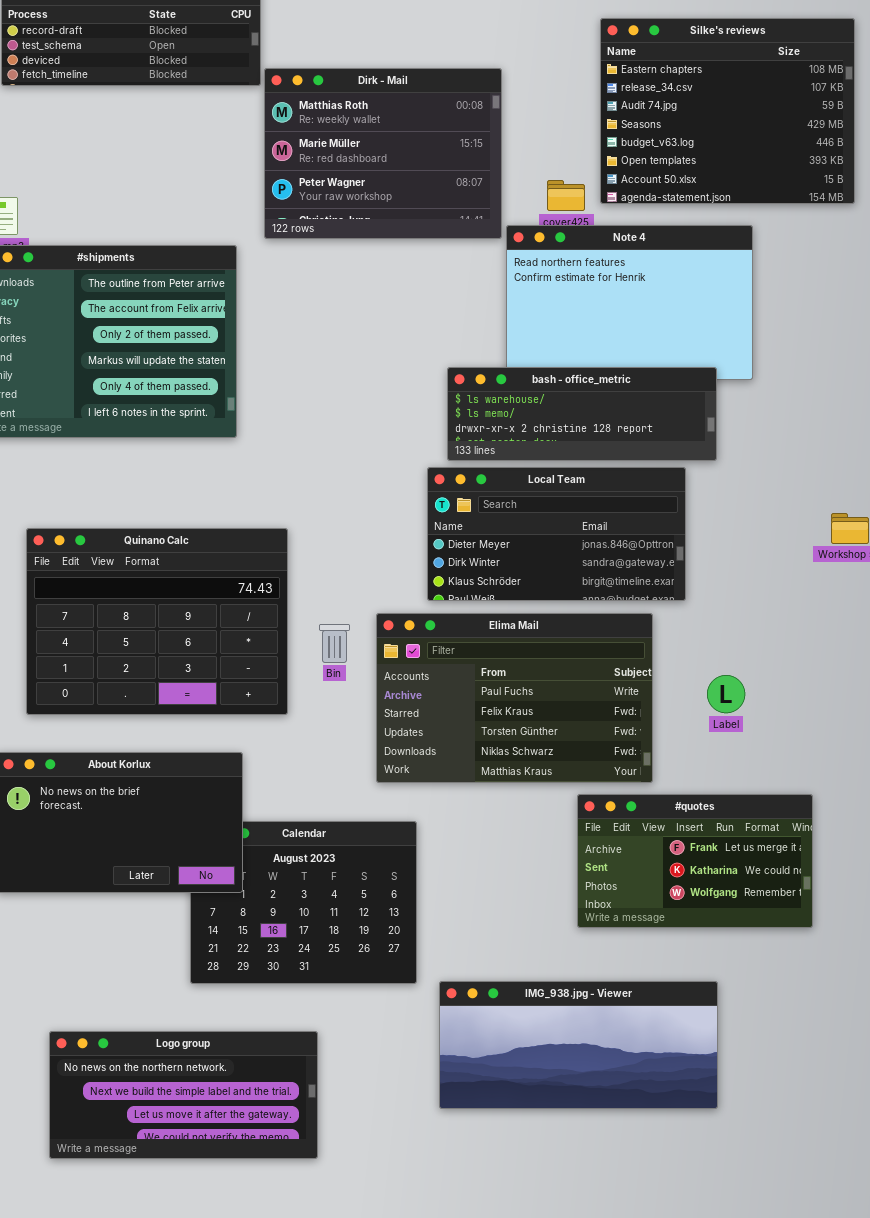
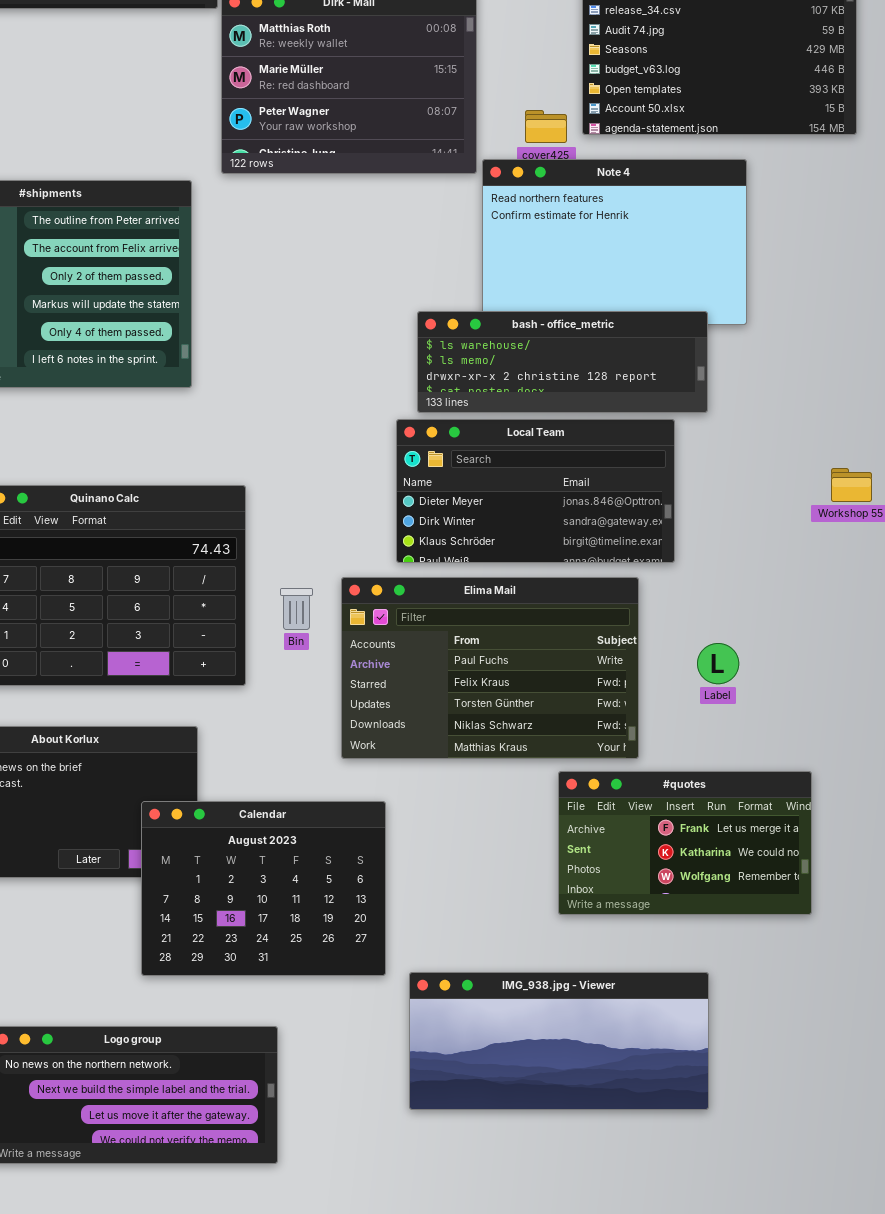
Calendar: [190,821,417,984] -> [141,801,386,976], raised

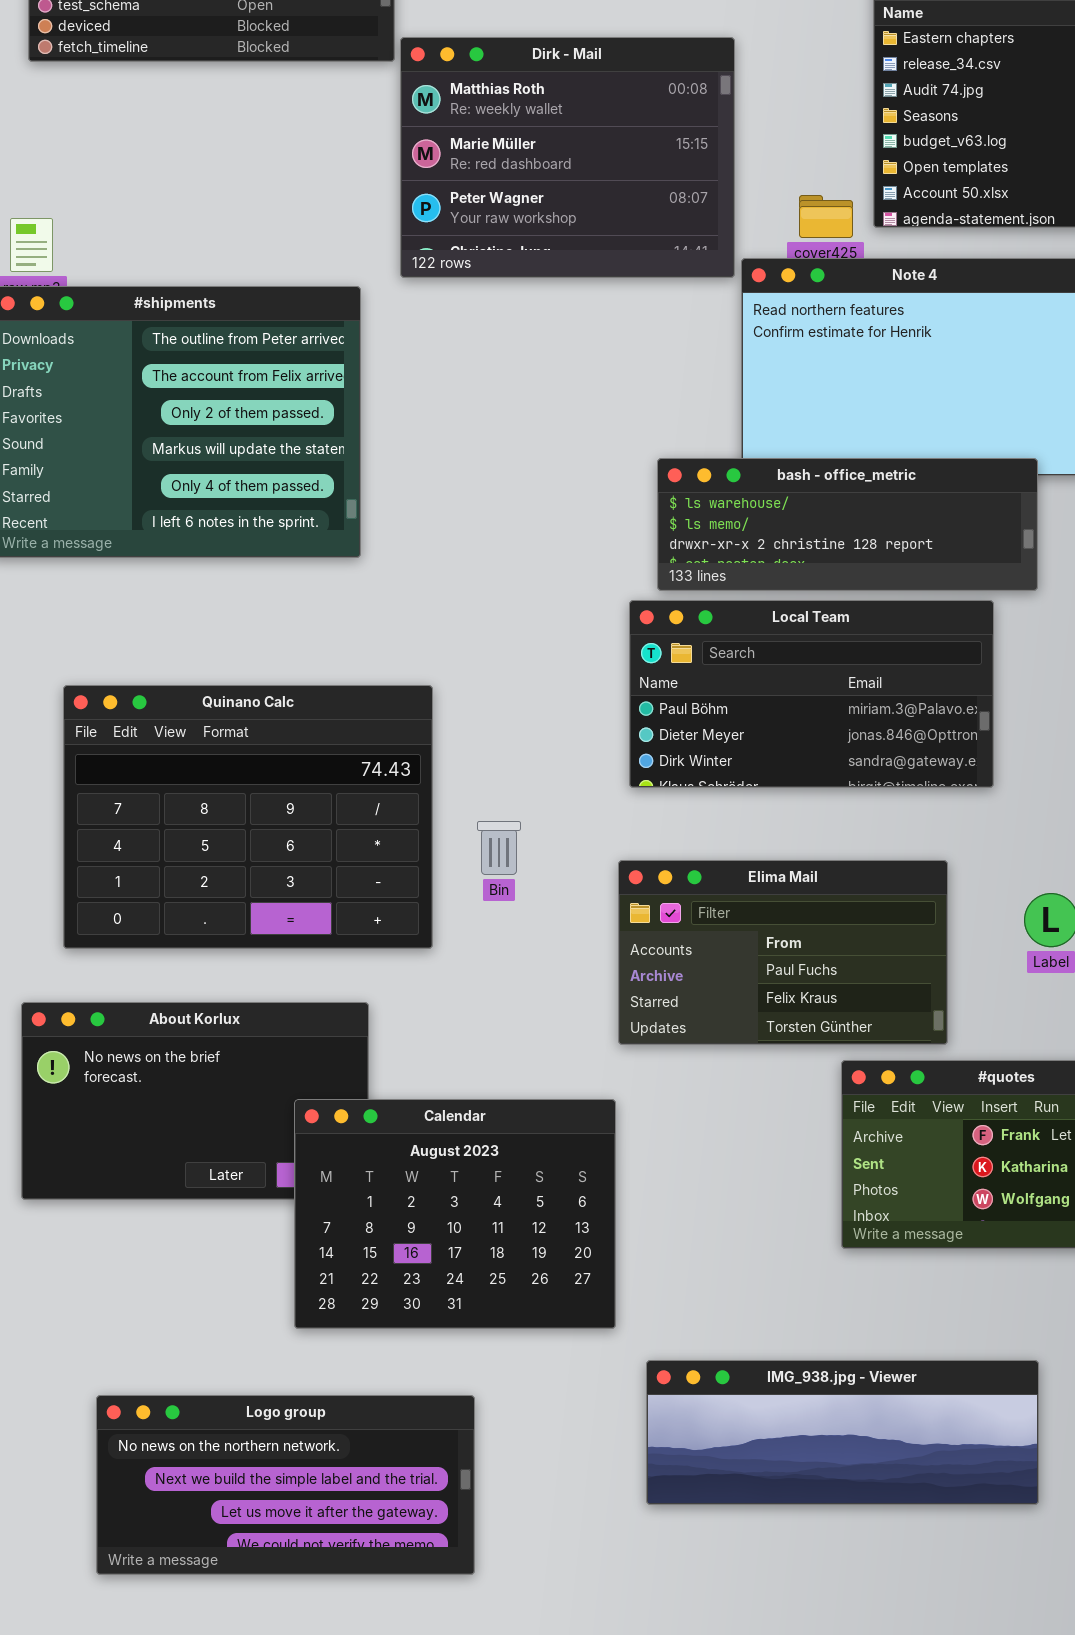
Local Team: [396,419,675,563] -> [629,600,994,788], scrolled up 1 row
Elima Mail: [341,577,639,759] -> [618,860,948,1045], resized
IMG_938.jpg - Viewer: [409,972,709,1110] -> [646,1360,1039,1505], resized

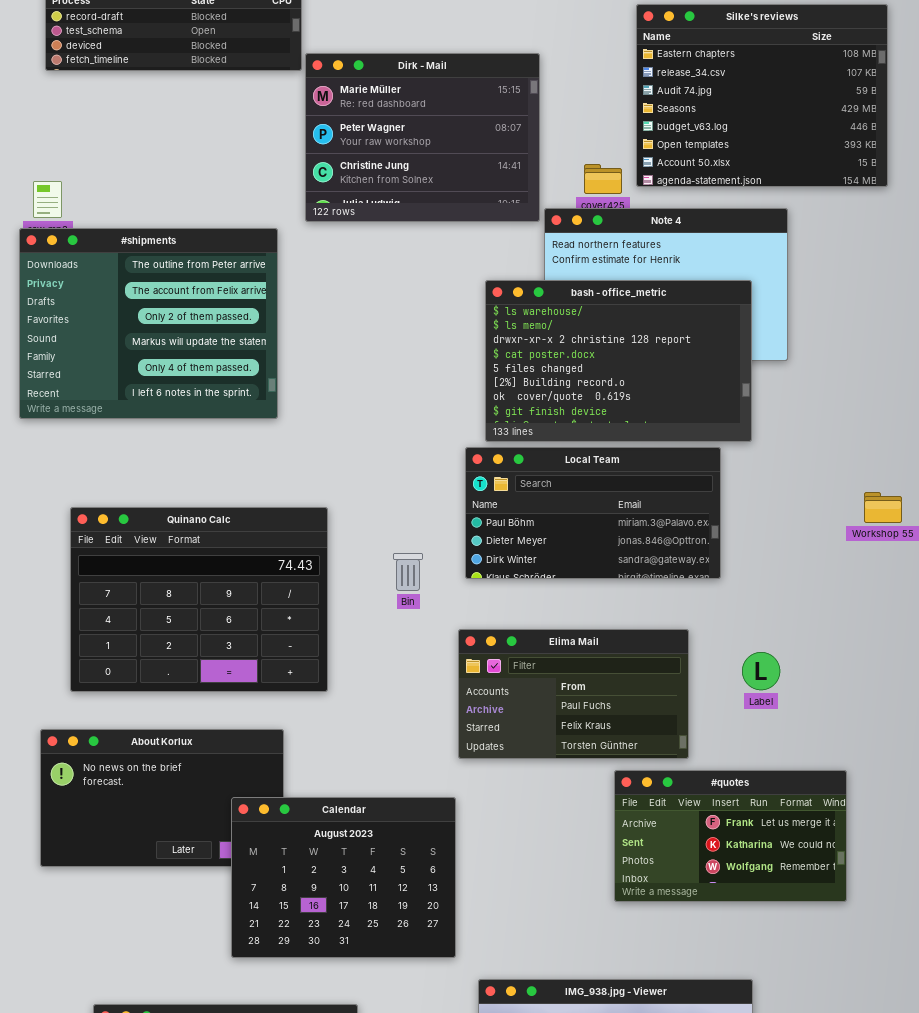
Dirk - Mail: [400,37,735,278] -> [305,53,540,222], scrolled down 1 row
bash - office_metric: [657,458,1038,591] -> [485,280,752,442], resized
Bin: [477,821,521,875] -> [393,553,423,591], moved

